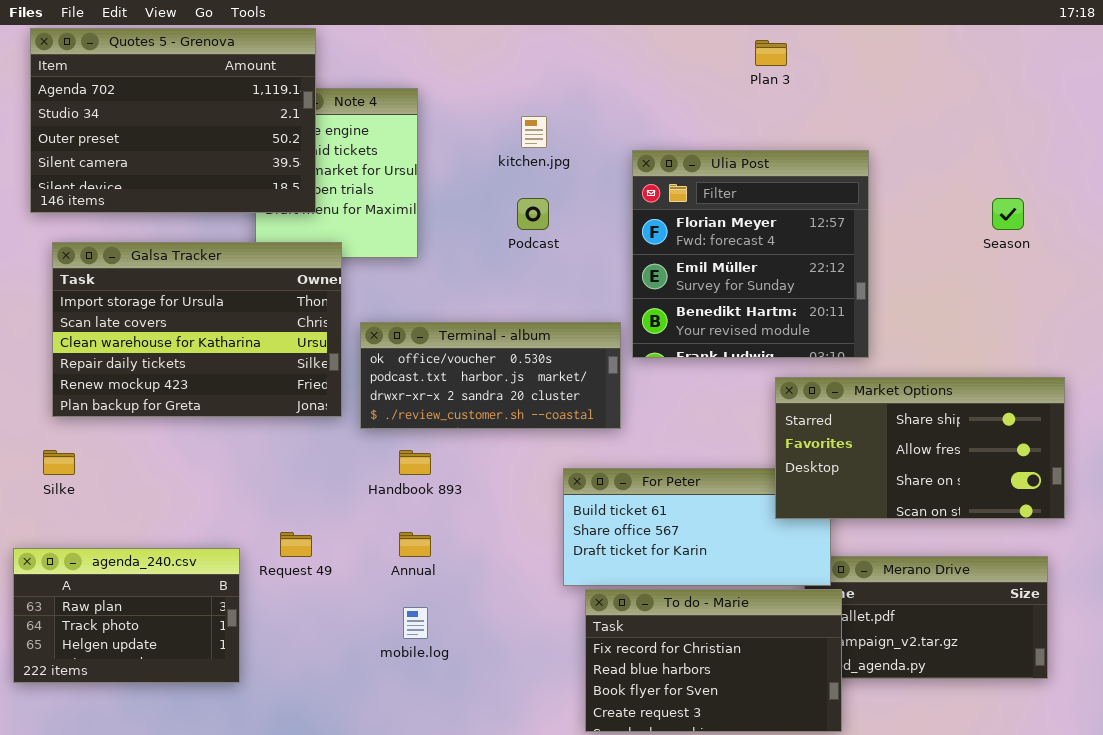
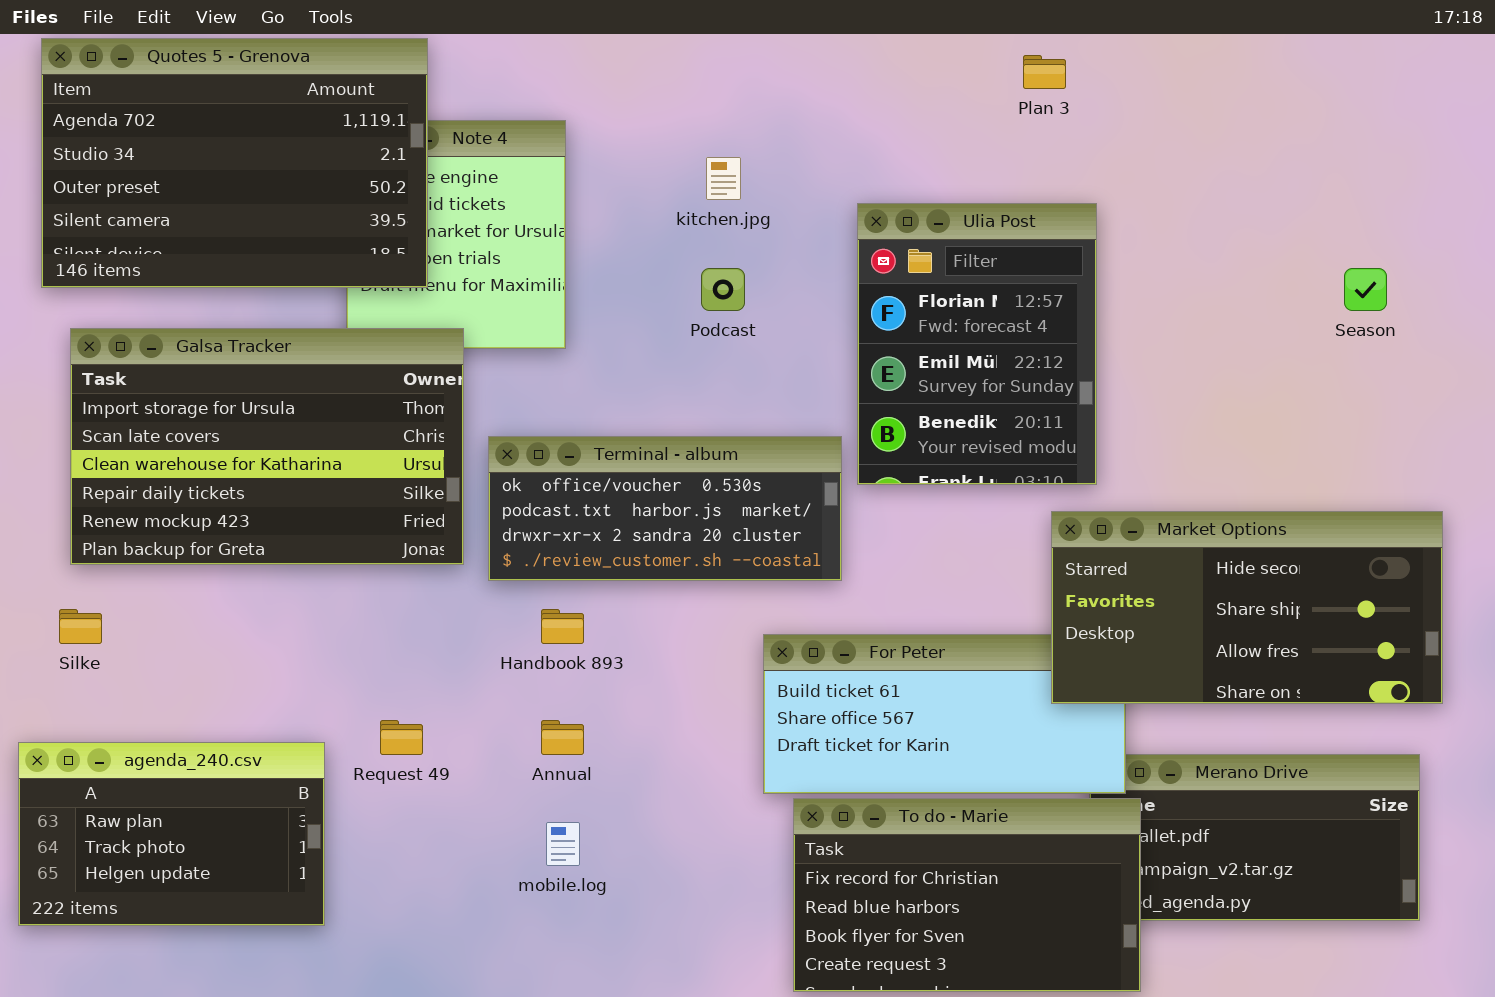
Ulia Post: [632,150,869,358] -> [857,203,1097,485], resized
Market Options: [775,377,1065,519] -> [1051,511,1443,704], scrolled up 1 row

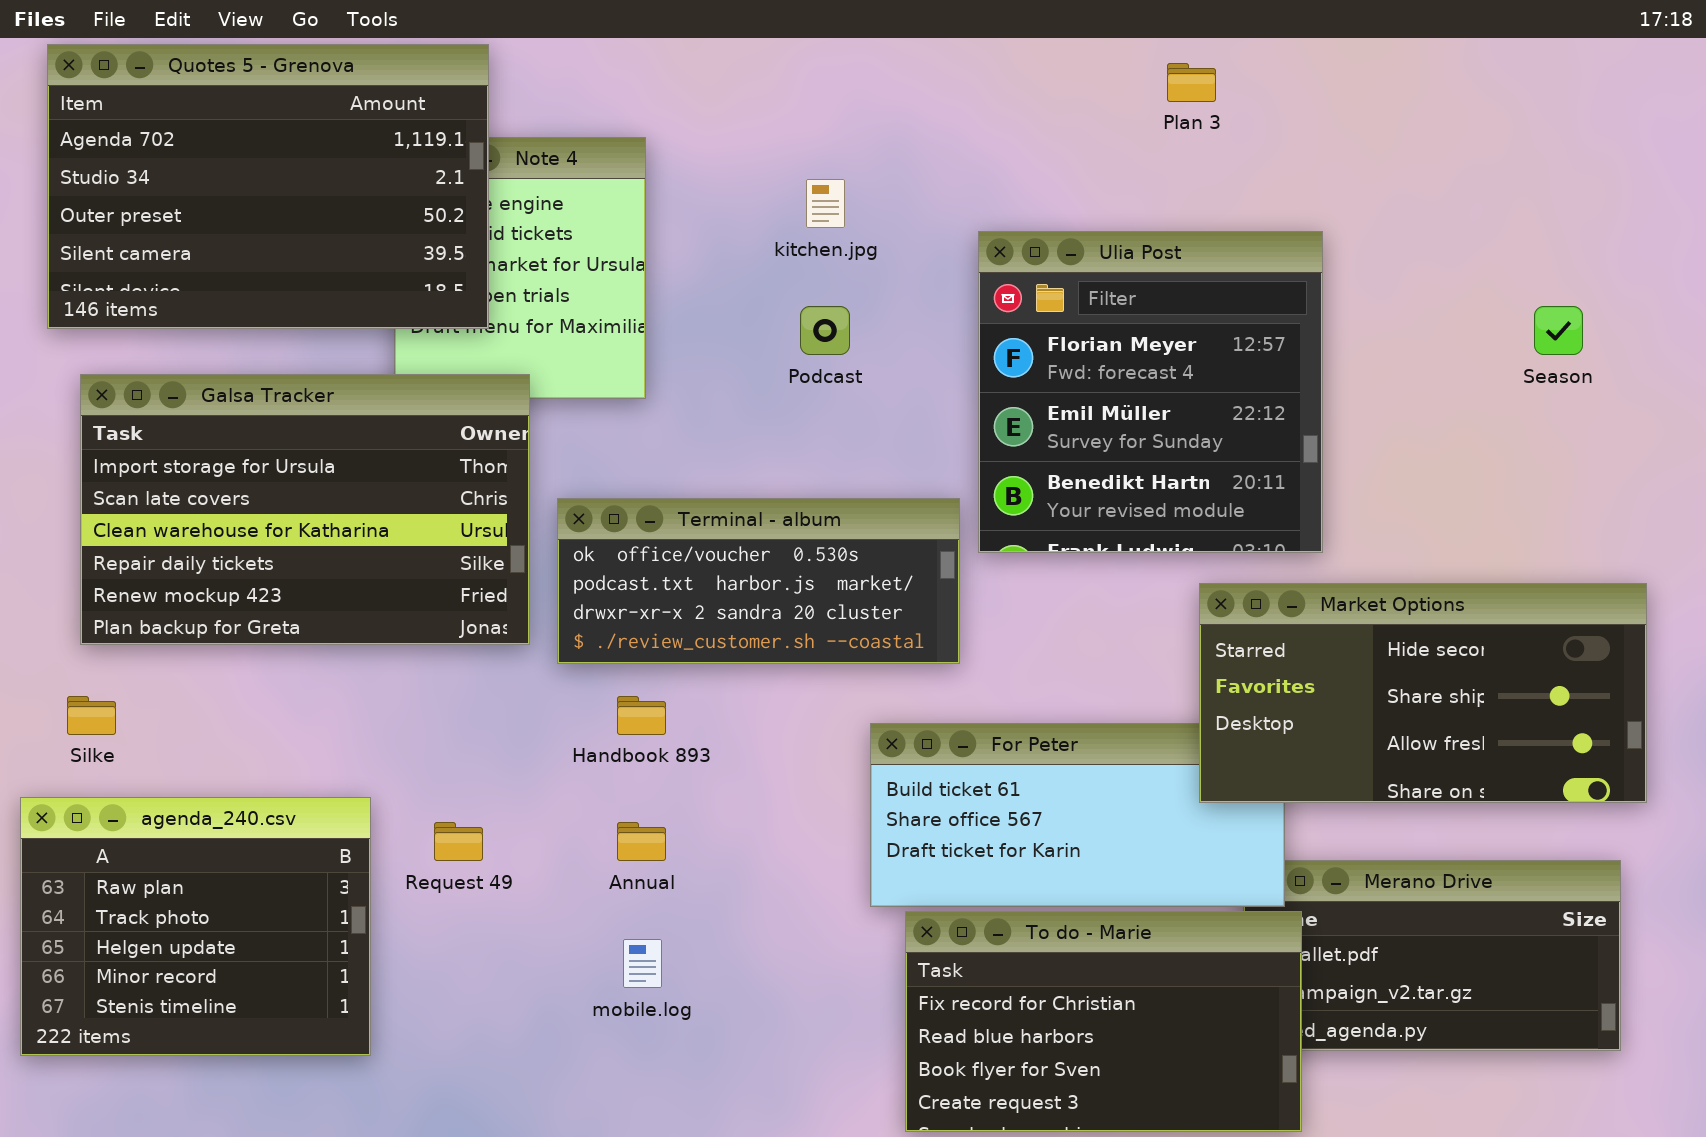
Ulia Post: [857,203,1097,485] -> [978,231,1323,553], resized
agenda_240.csv: [18,742,325,926] -> [20,797,371,1056], resized

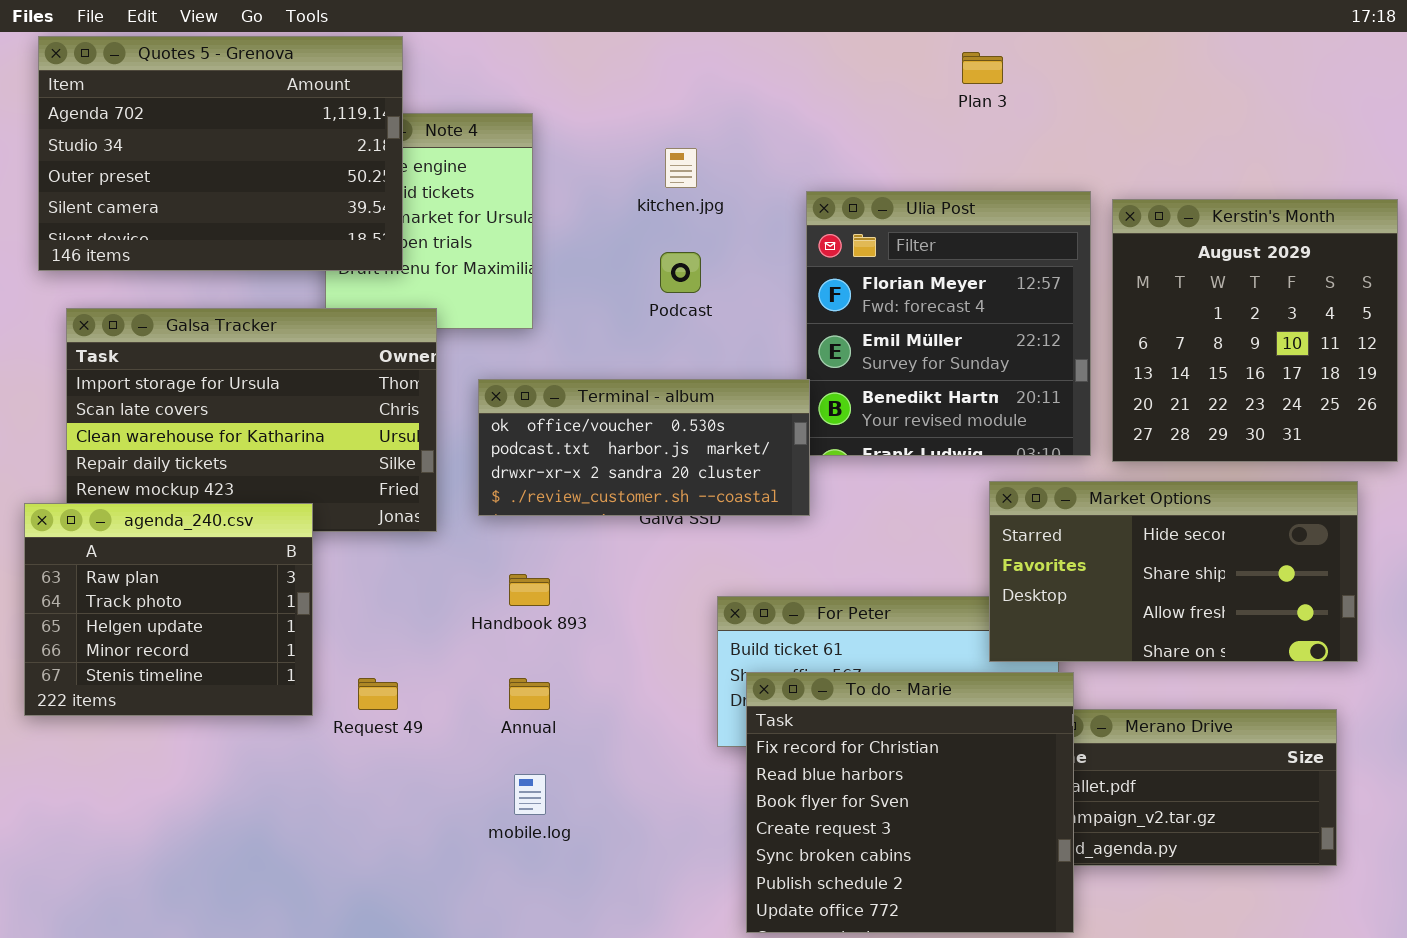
Kerstin's Month: none -> [1112,199,1398,462], opened
Terminal - album: [557,498,960,664] -> [478,379,810,516], moved
agenda_240.csv: [20,797,371,1056] -> [24,503,313,716], moved
To do - Marie: [905,911,1302,1132] -> [746,672,1074,933], resized

